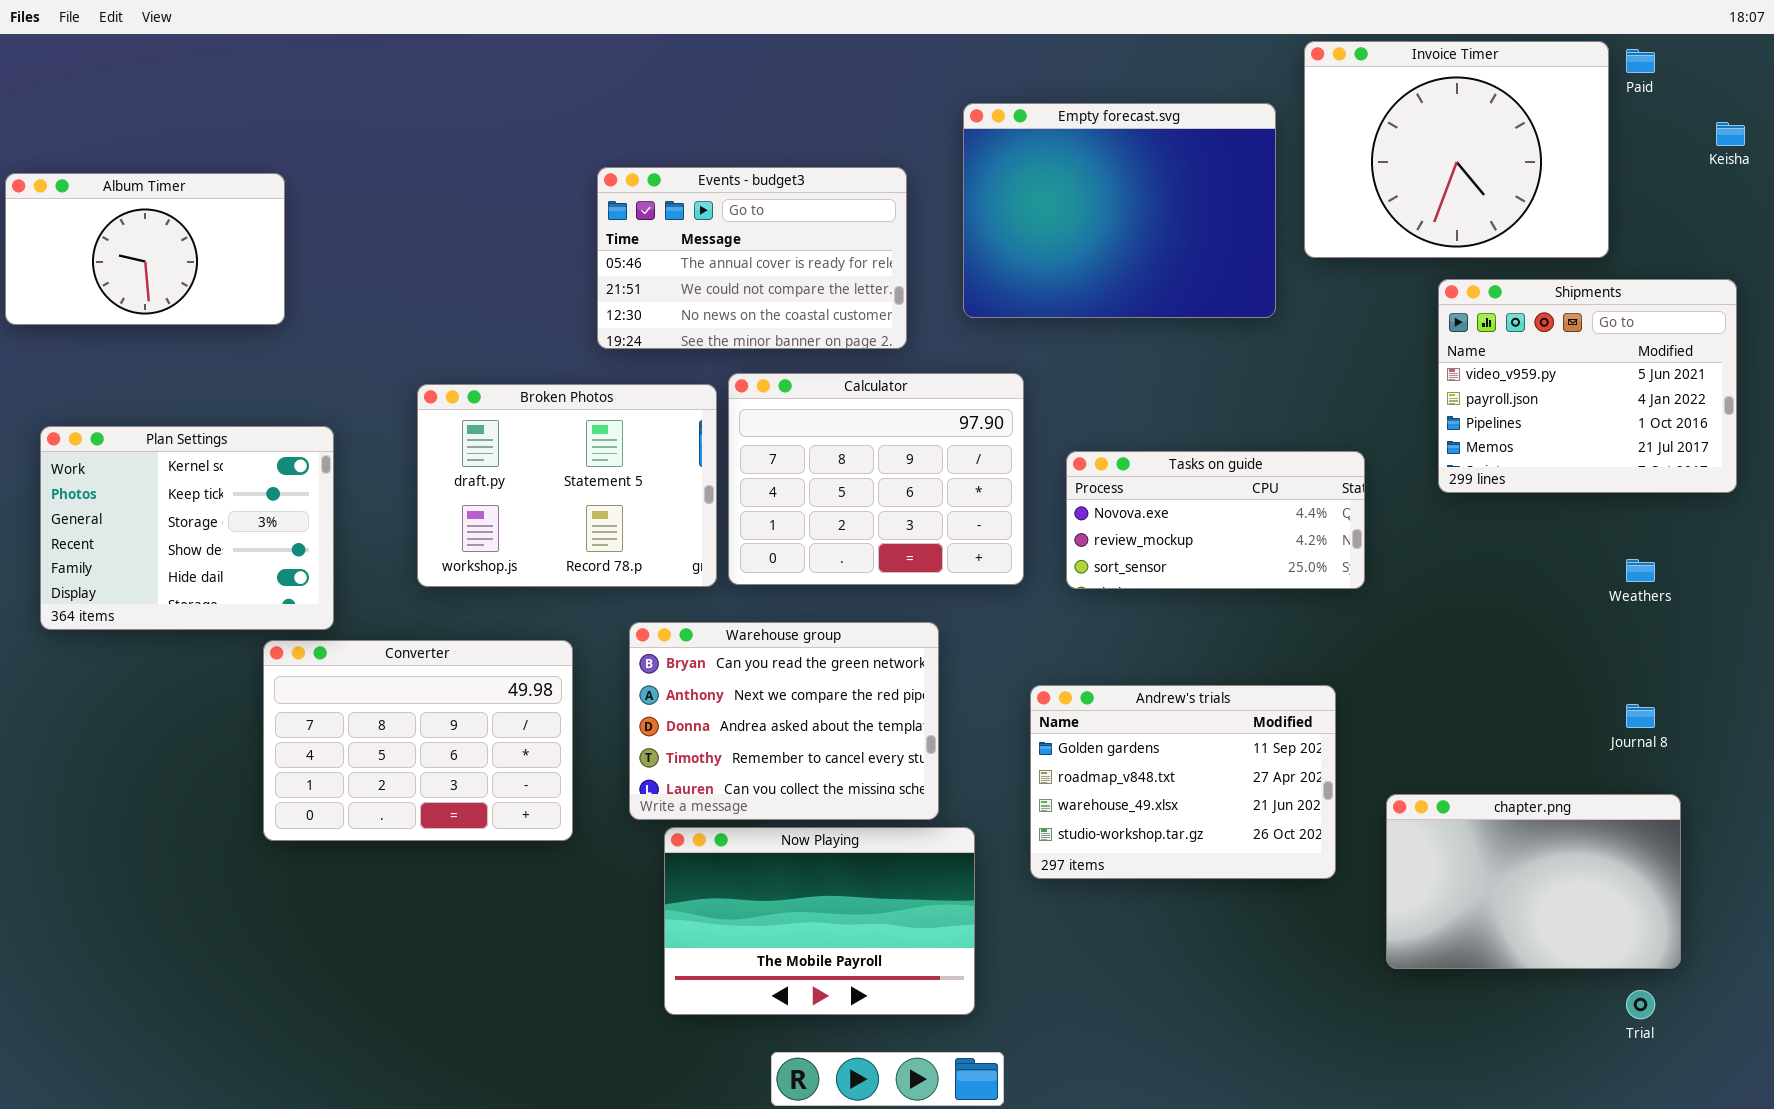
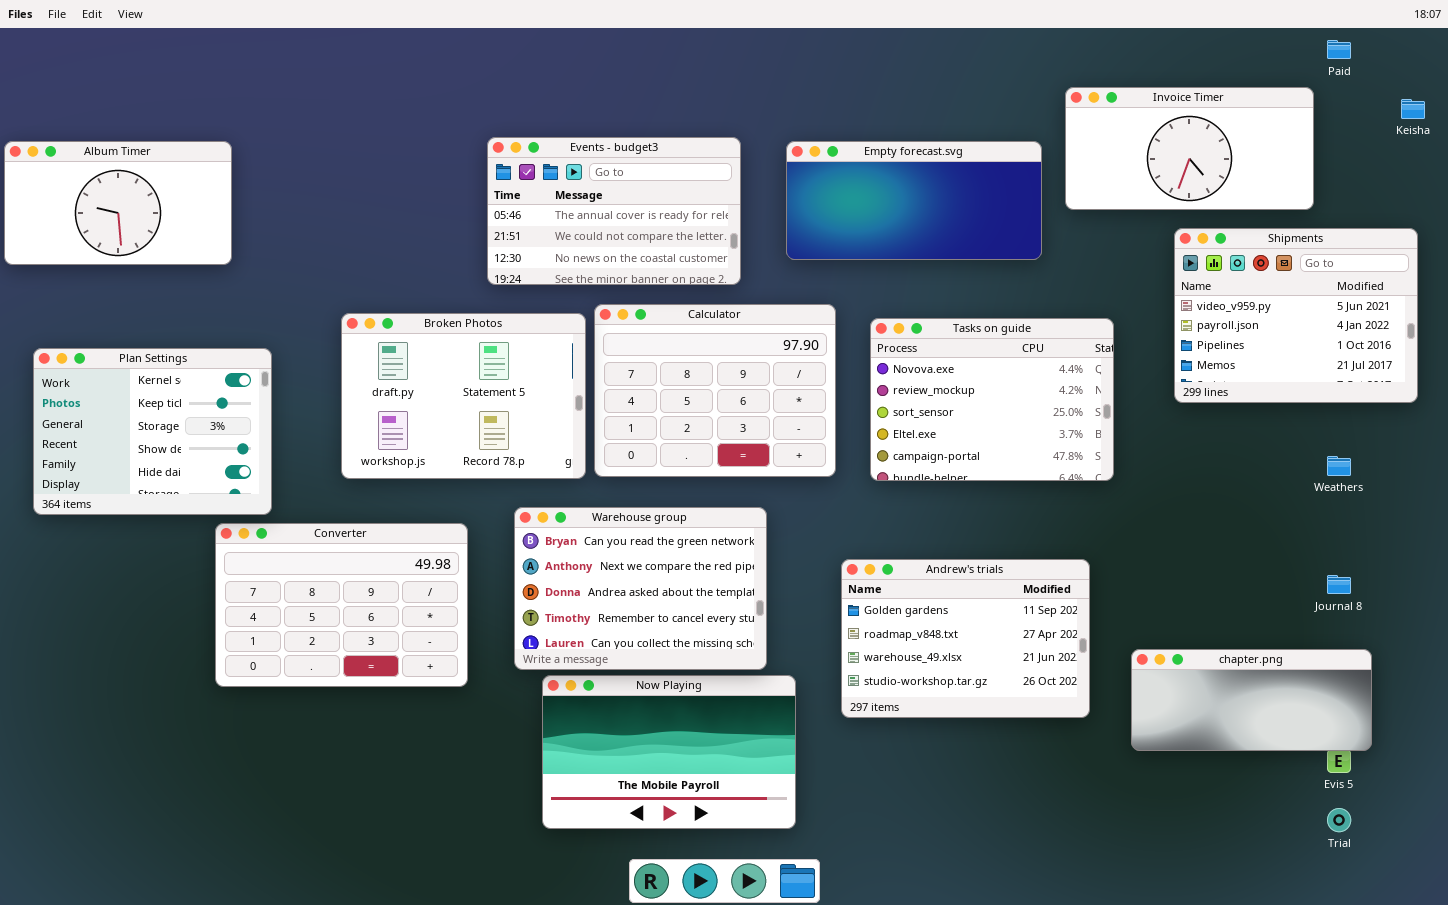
Invoice Timer: [1304,41,1609,258] -> [1065,87,1314,210], resized
Empty forecast.svg: [963,103,1276,318] -> [786,141,1042,260], resized
Tasks on guide: [1066,451,1365,589] -> [870,318,1114,481], resized
chapter.png: [1386,794,1681,969] -> [1131,649,1372,751], resized

